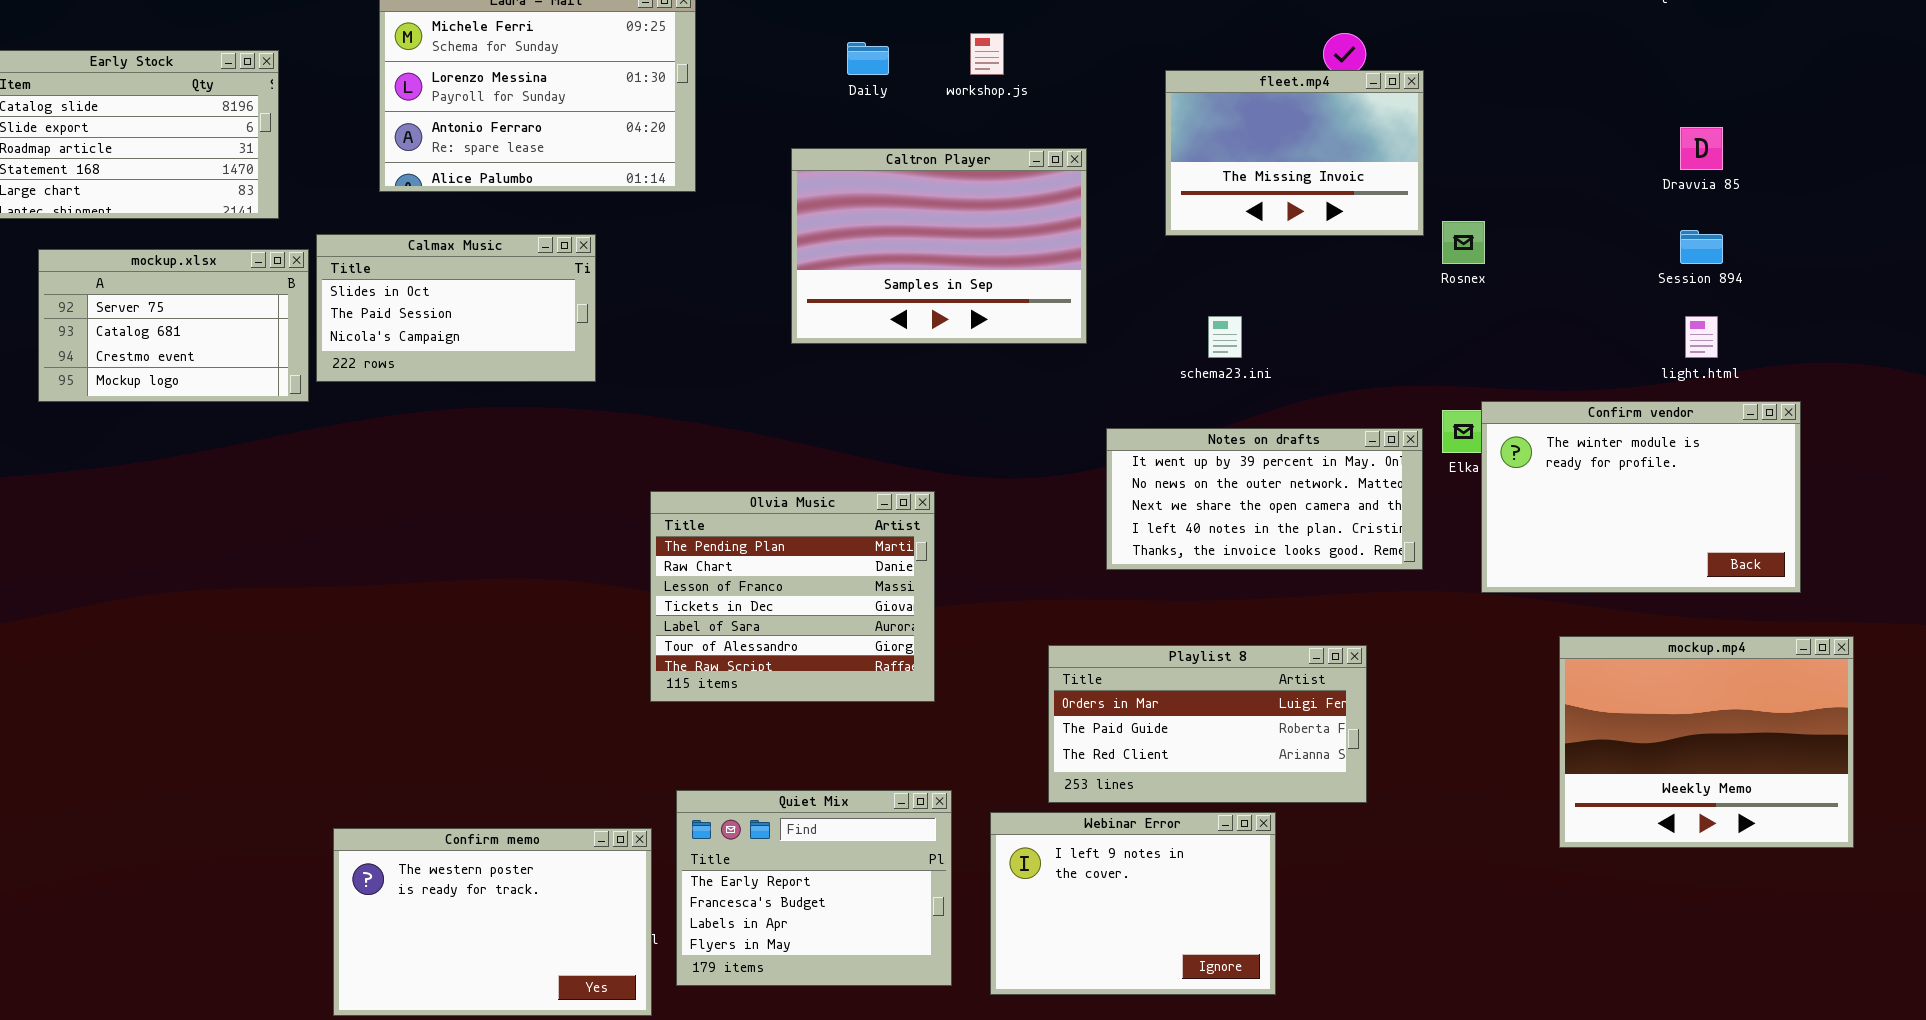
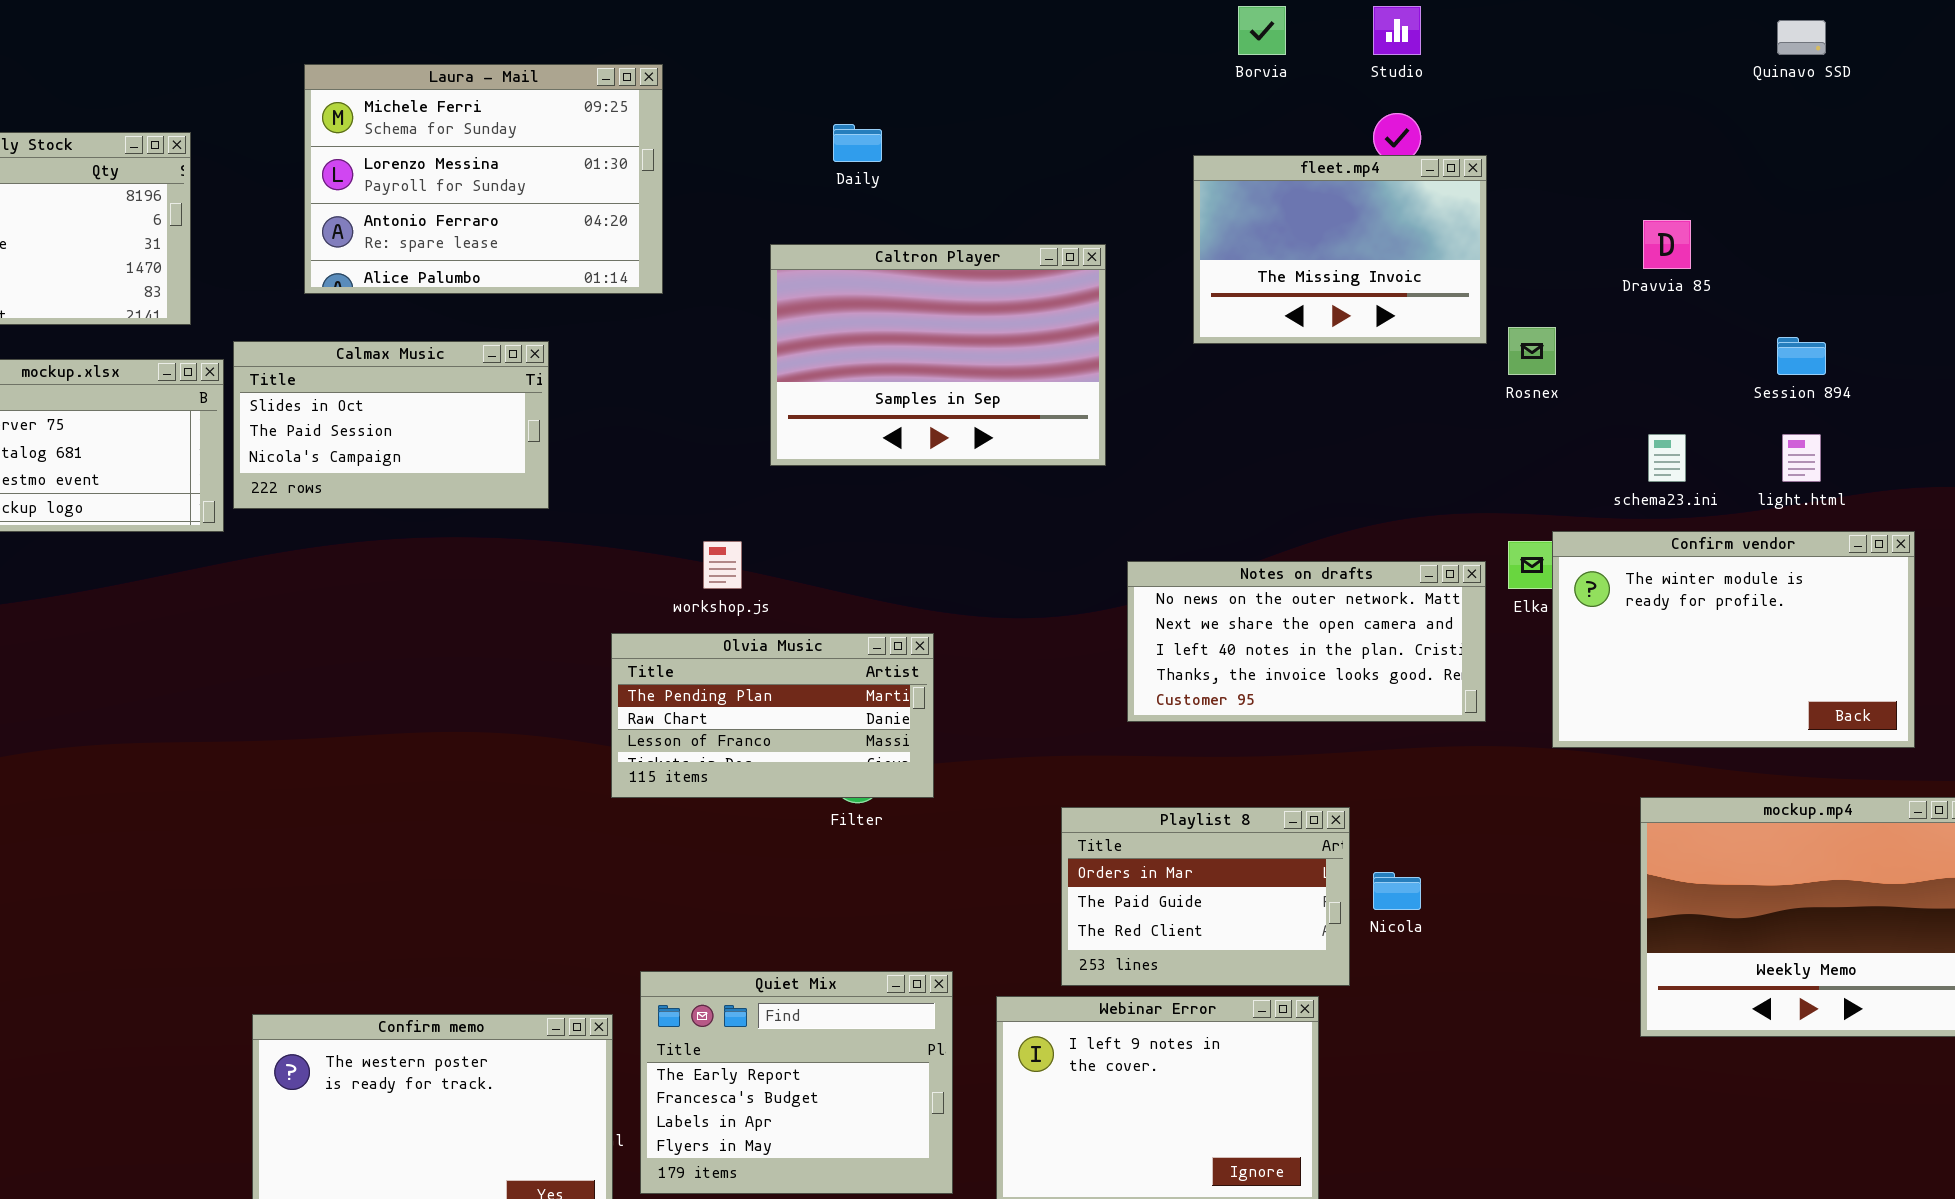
workshop.js: [970,33,1004,75] -> [703,541,742,589], moved
Dravvia 85: [1680,127,1723,170] -> [1643,220,1691,269], moved
schema23.ini: [1208,316,1242,358] -> [1648,434,1686,482], moved
Notes on drafts: [1106,428,1423,570] -> [1127,561,1486,722], scrolled down 1 row
Olvia Music: [650,491,935,702] -> [611,633,934,798], resized
Playlist 8: [1048,645,1367,803] -> [1061,807,1350,986], resized

